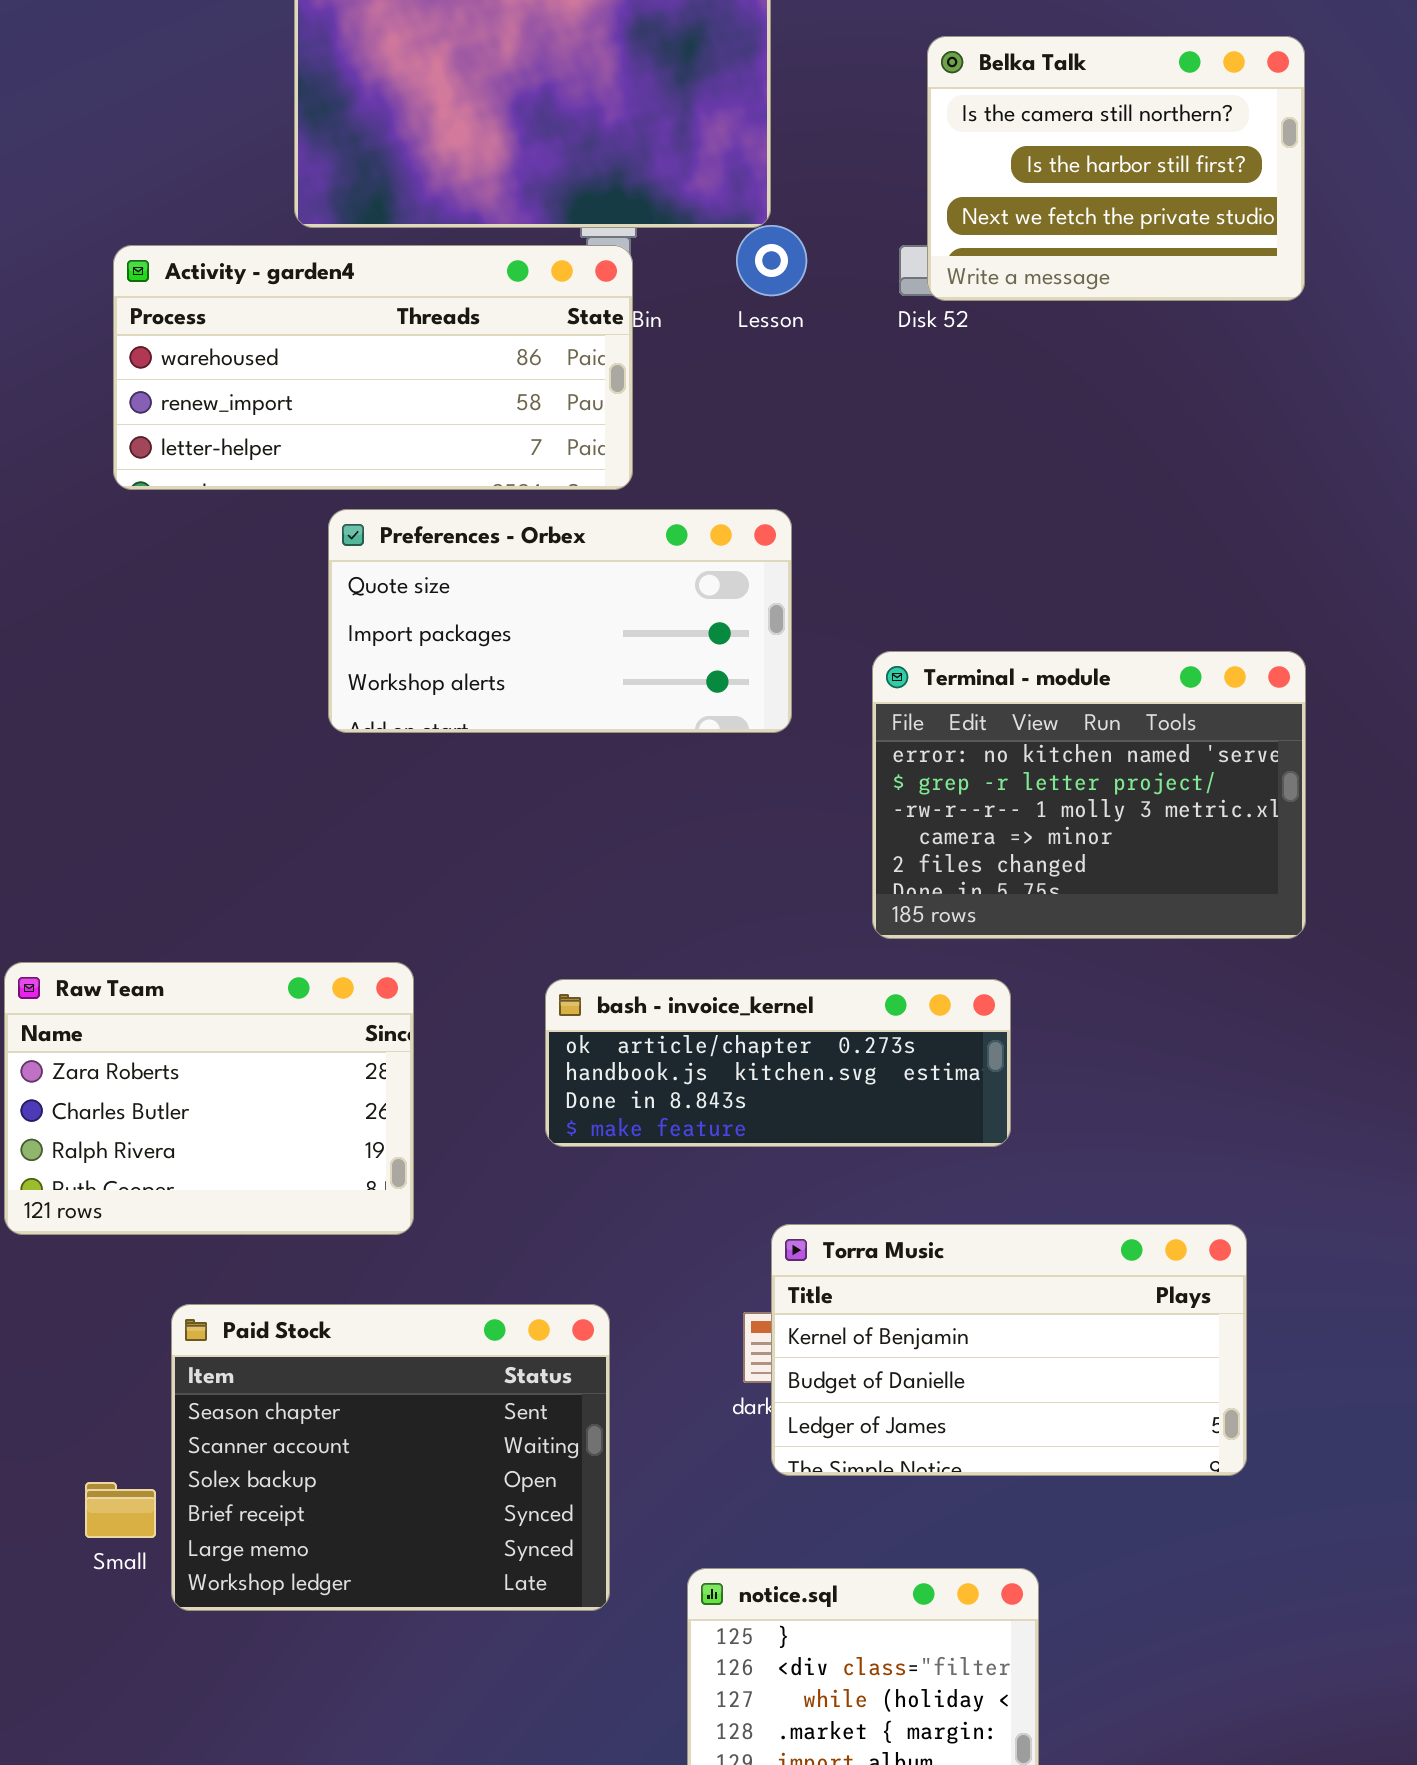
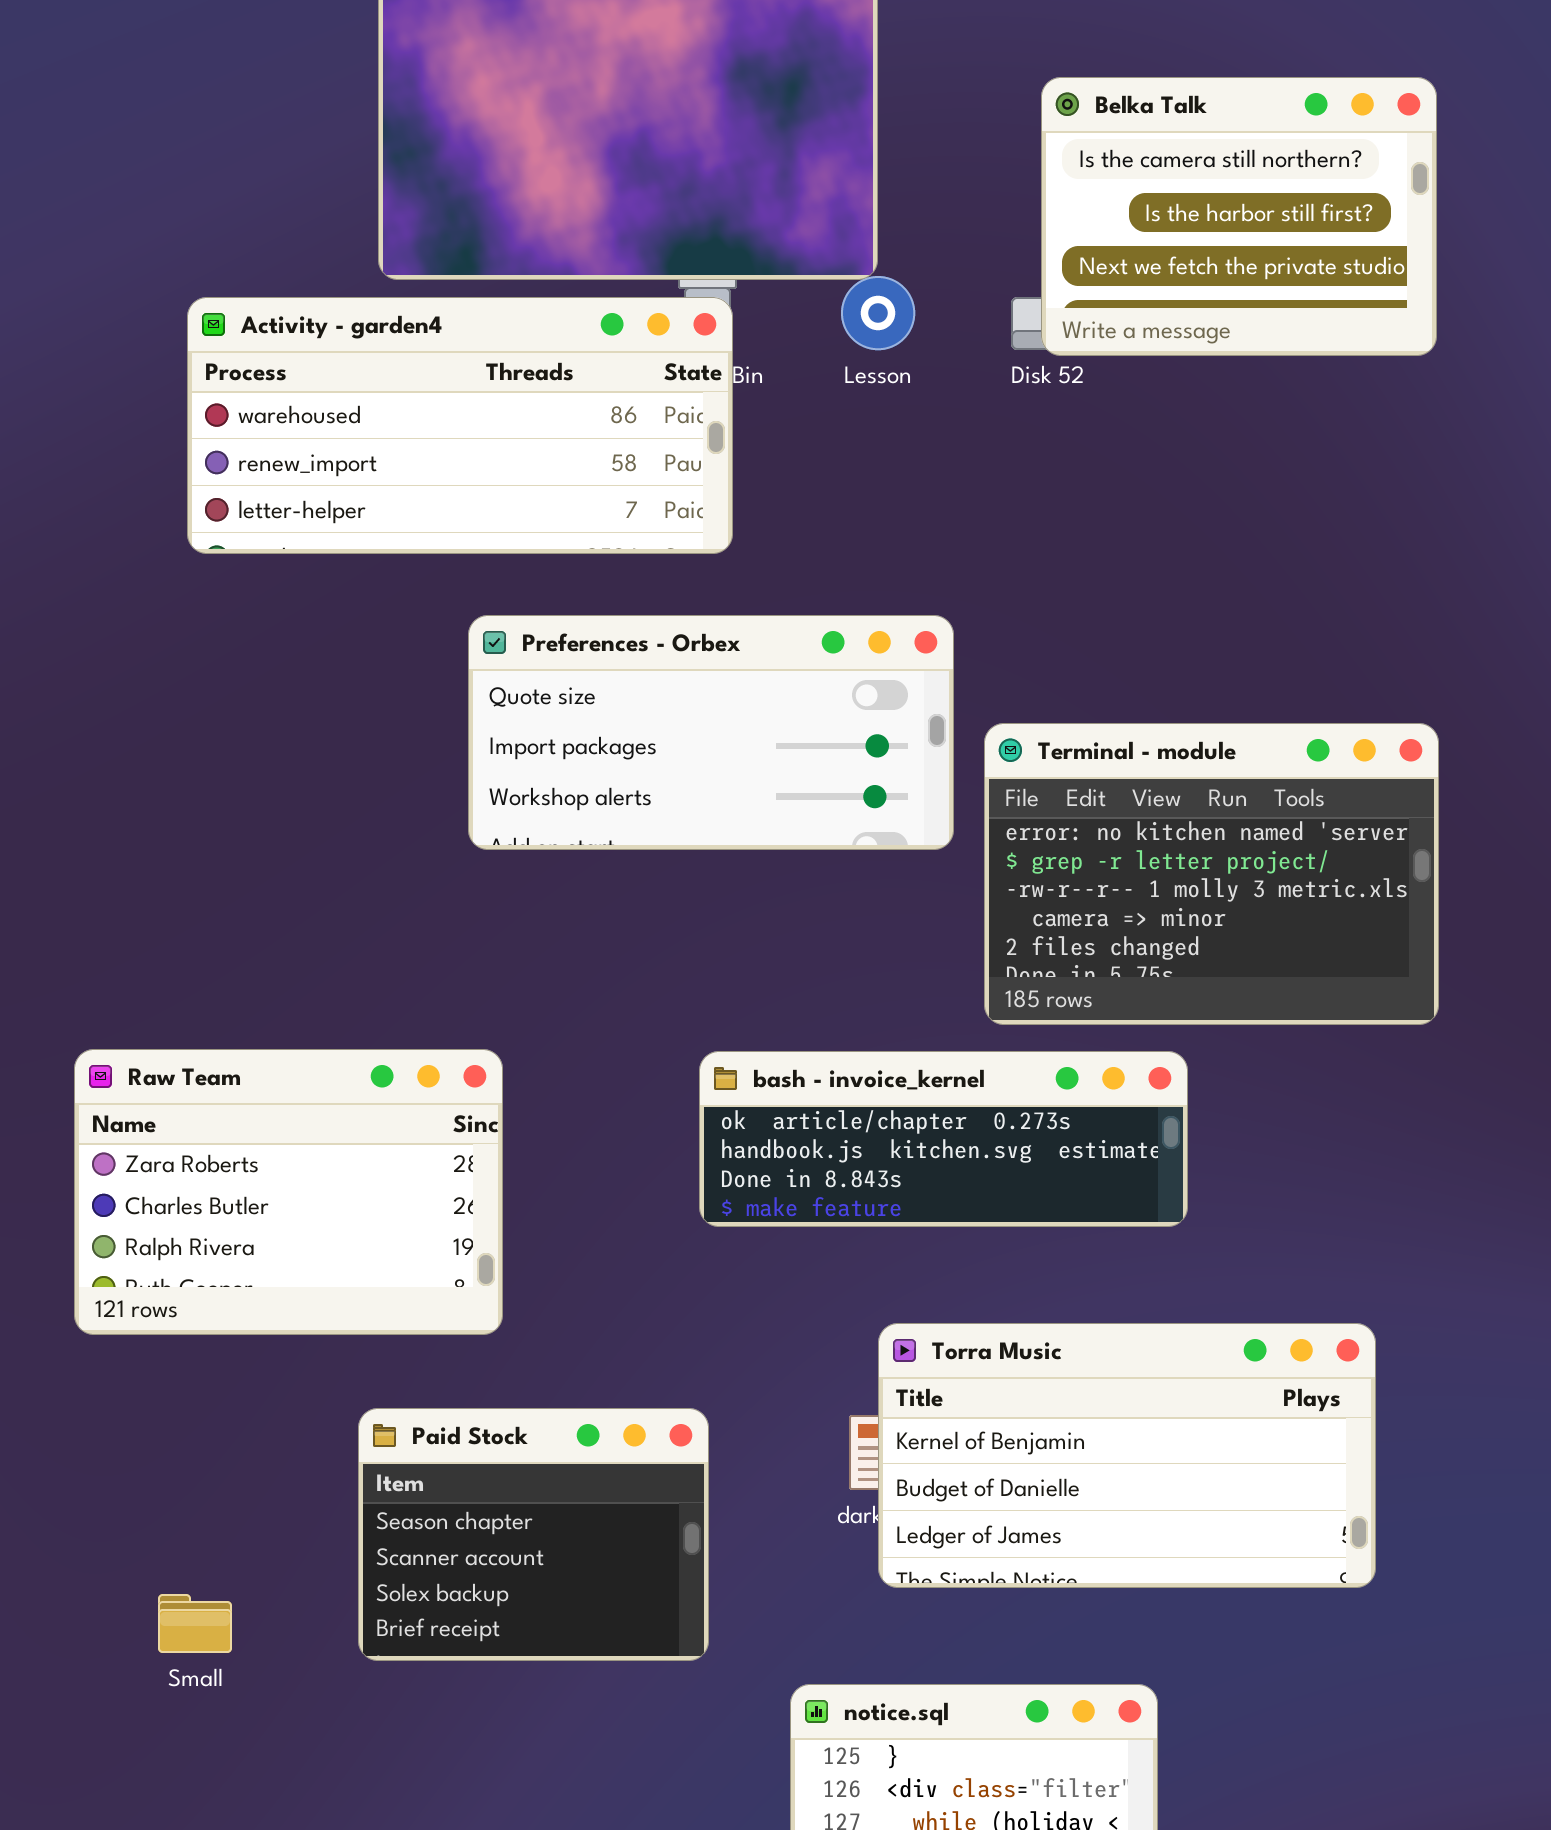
Preferences - Orbex: [328,509,792,733] -> [468,615,954,850], moved
bash - invoice_kernel: [545,979,1011,1147] -> [699,1051,1188,1227], moved
Paid Stock: [171,1304,610,1611] -> [358,1408,709,1661], resized

